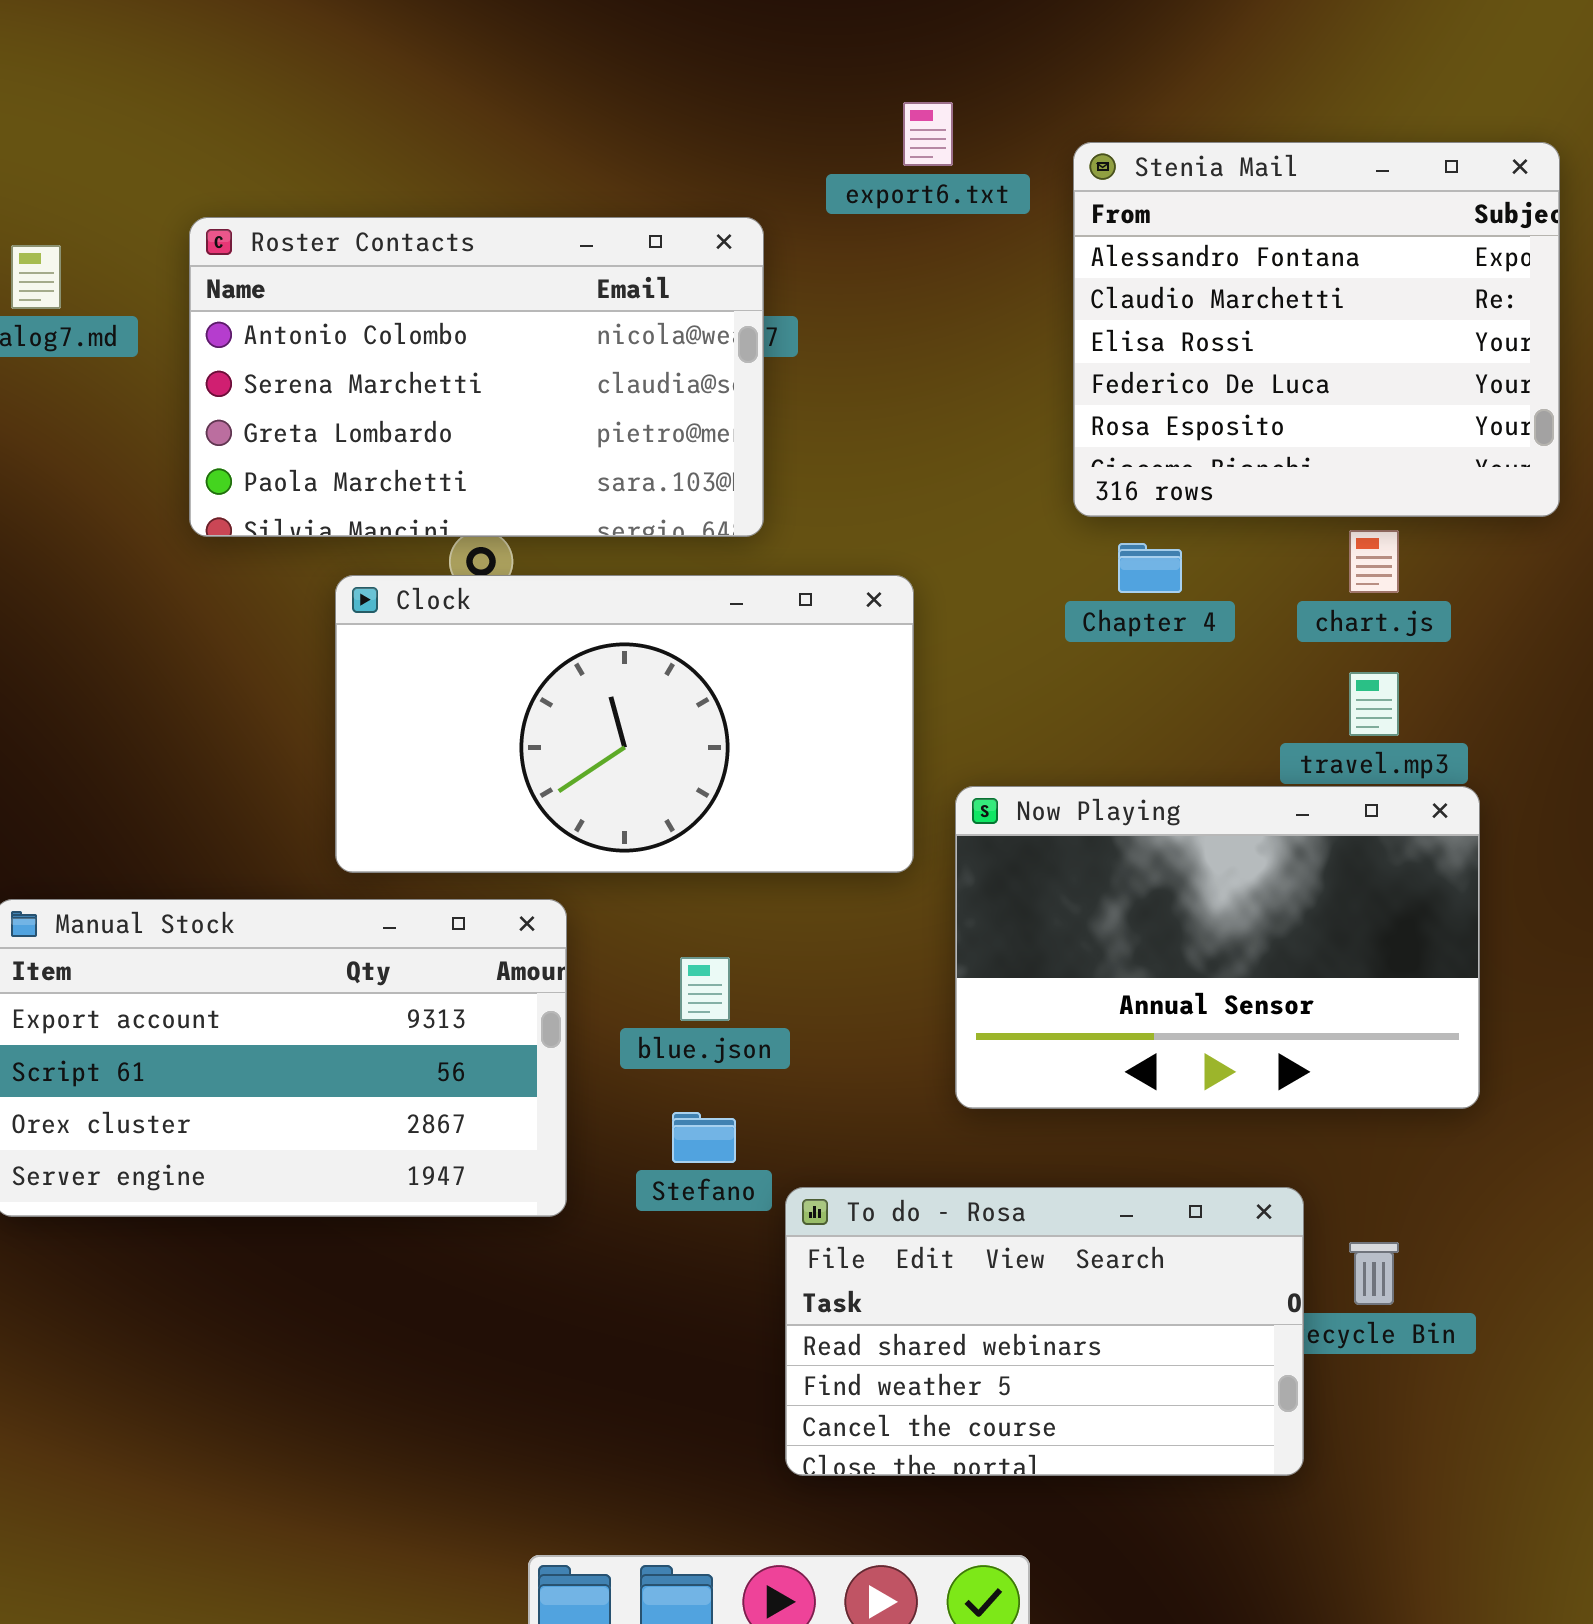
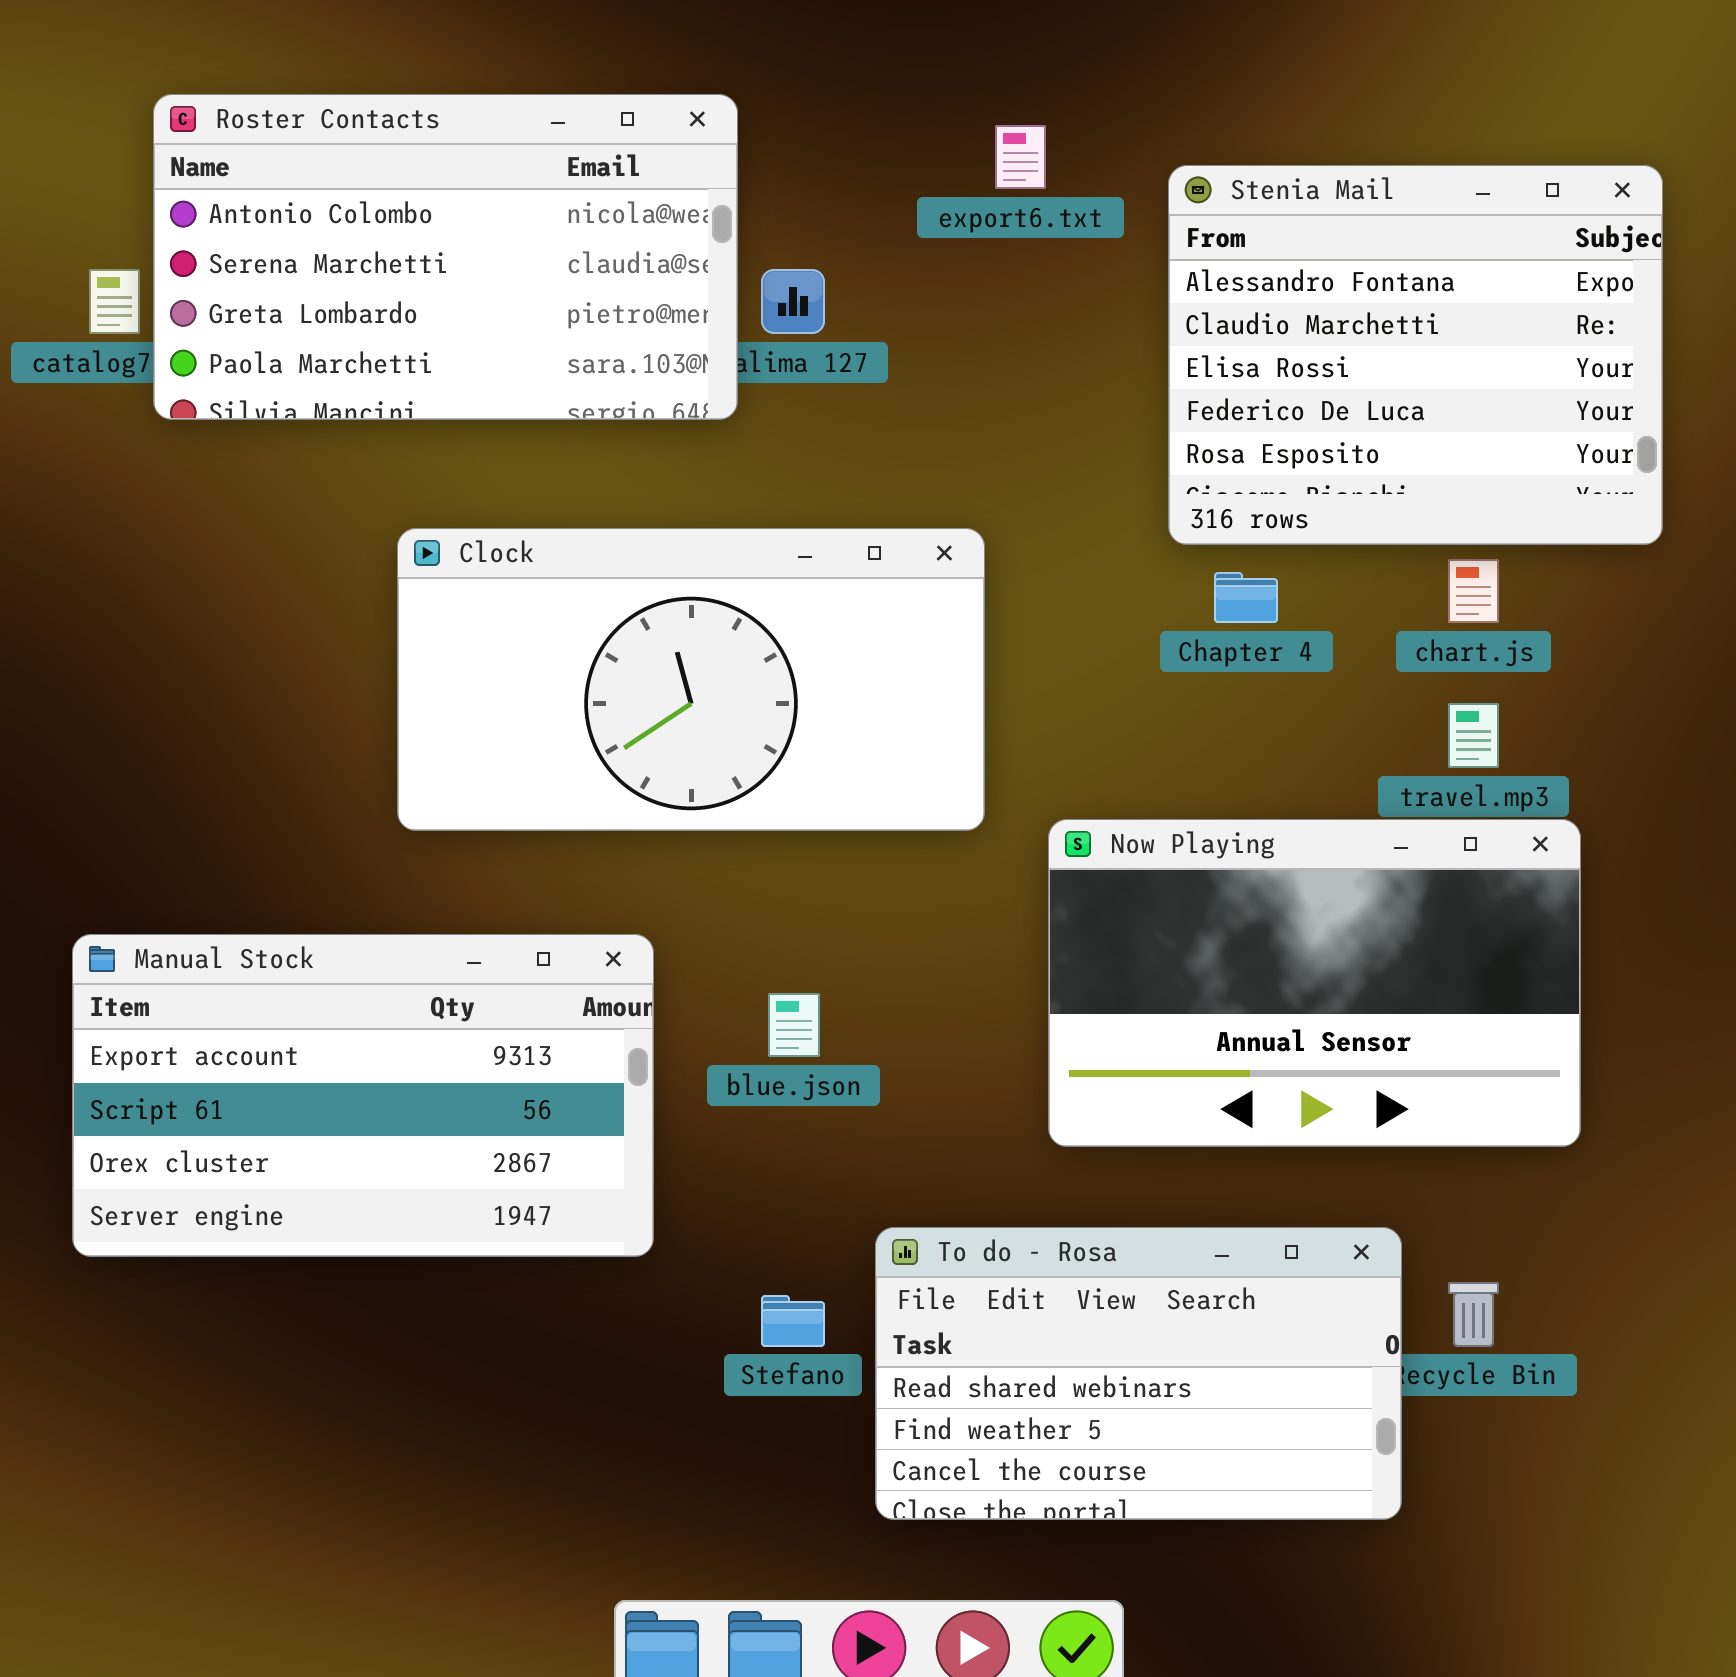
Roster Contacts: [189,217,764,537] -> [153,94,738,420], moved
Clock: [335,575,914,873] -> [397,528,985,831], moved
Stefano: [672,1112,736,1163] -> [761,1295,825,1347], moved

